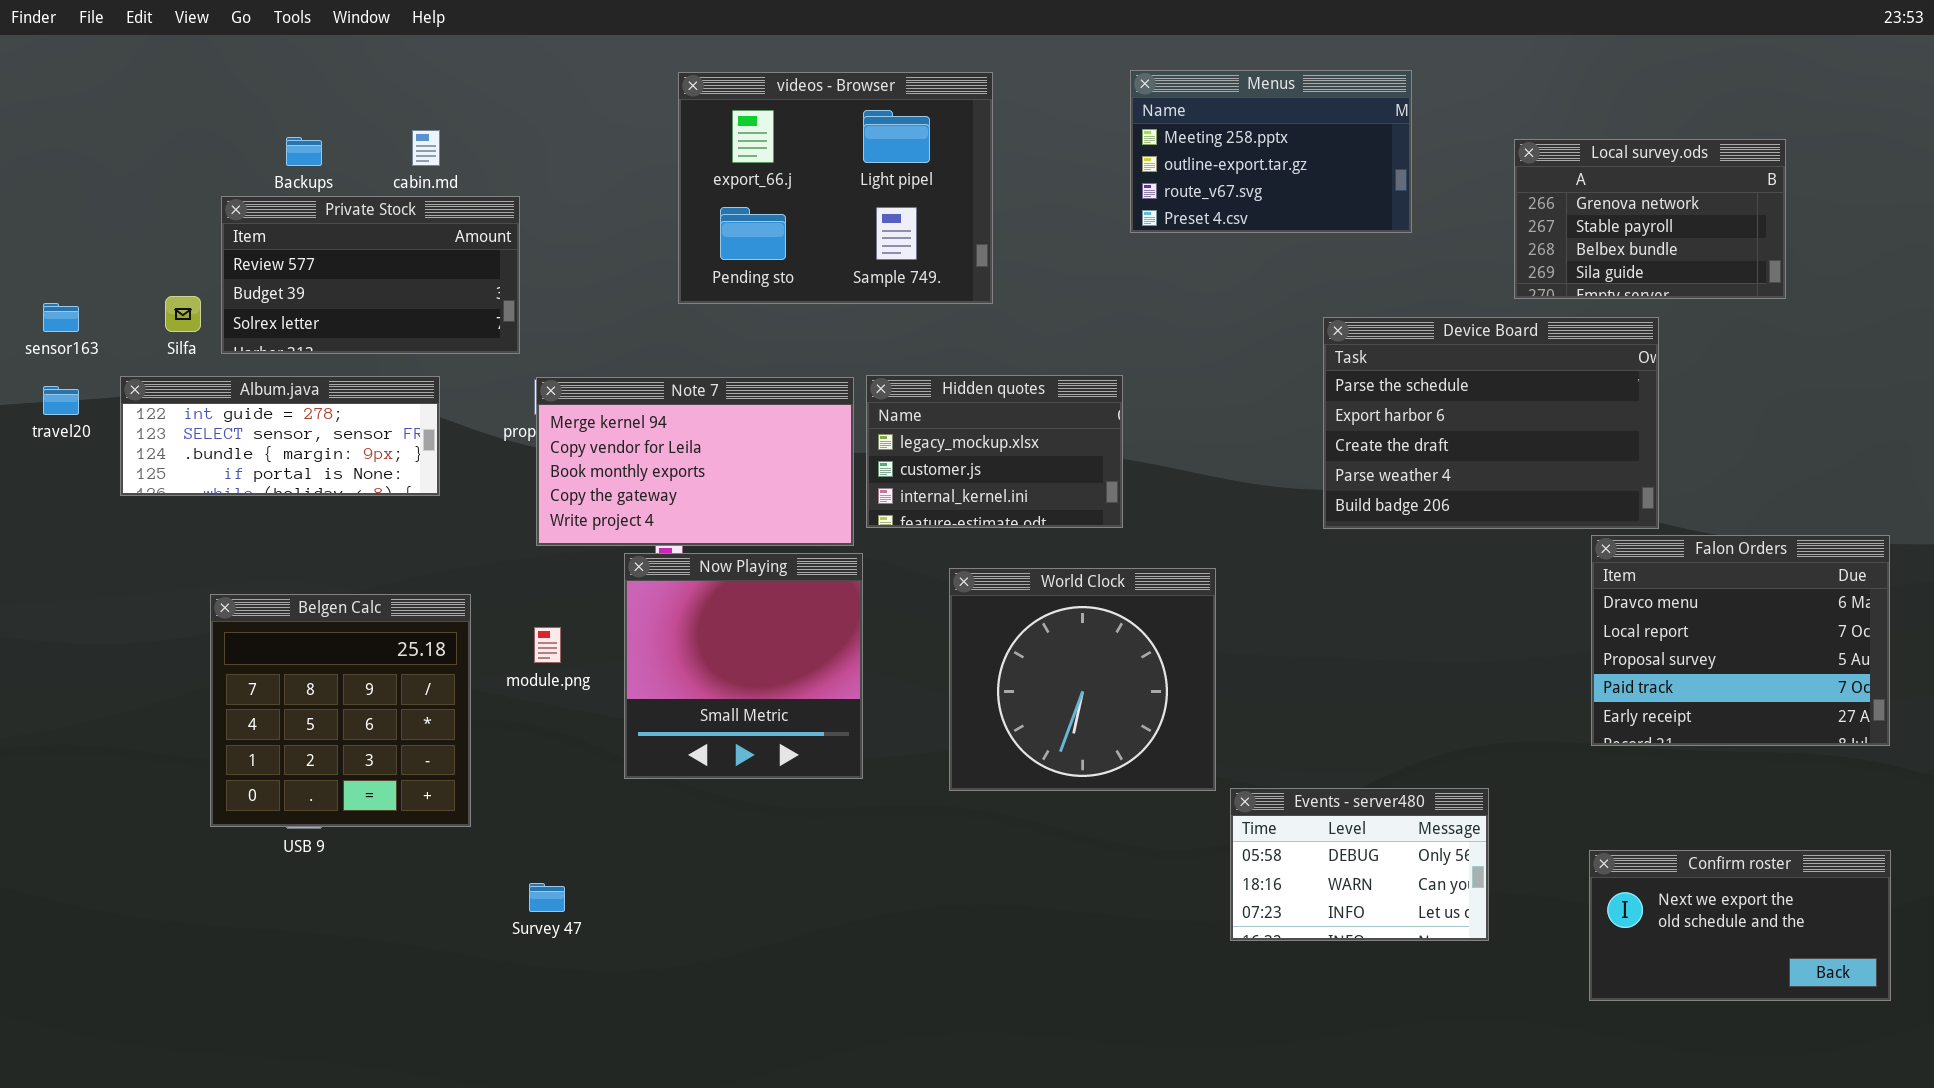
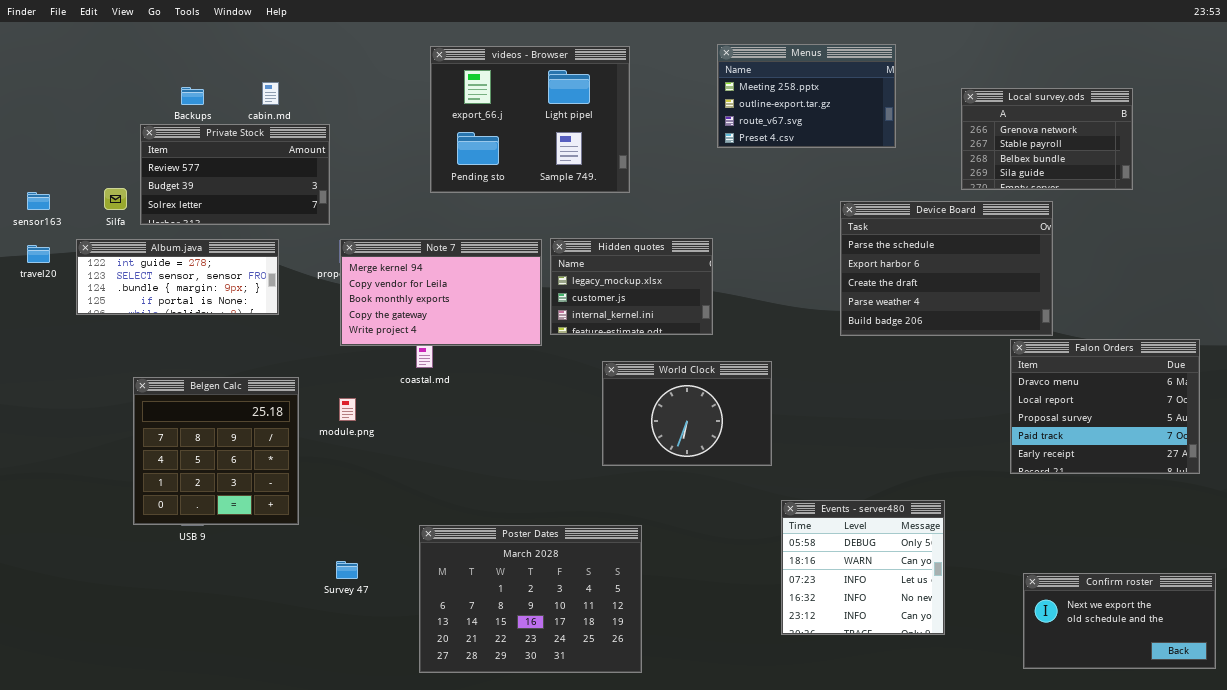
Now Playing: [624,553,863,779] -> none, closed
World Clock: [949,568,1216,791] -> [602,361,772,466], resized
Events - server480: [1230,788,1489,941] -> [781,500,945,635], resized
Poster Dates: none -> [419,525,642,673], opened
Confirm roster: [1589,850,1891,1001] -> [1023,573,1216,669], moved

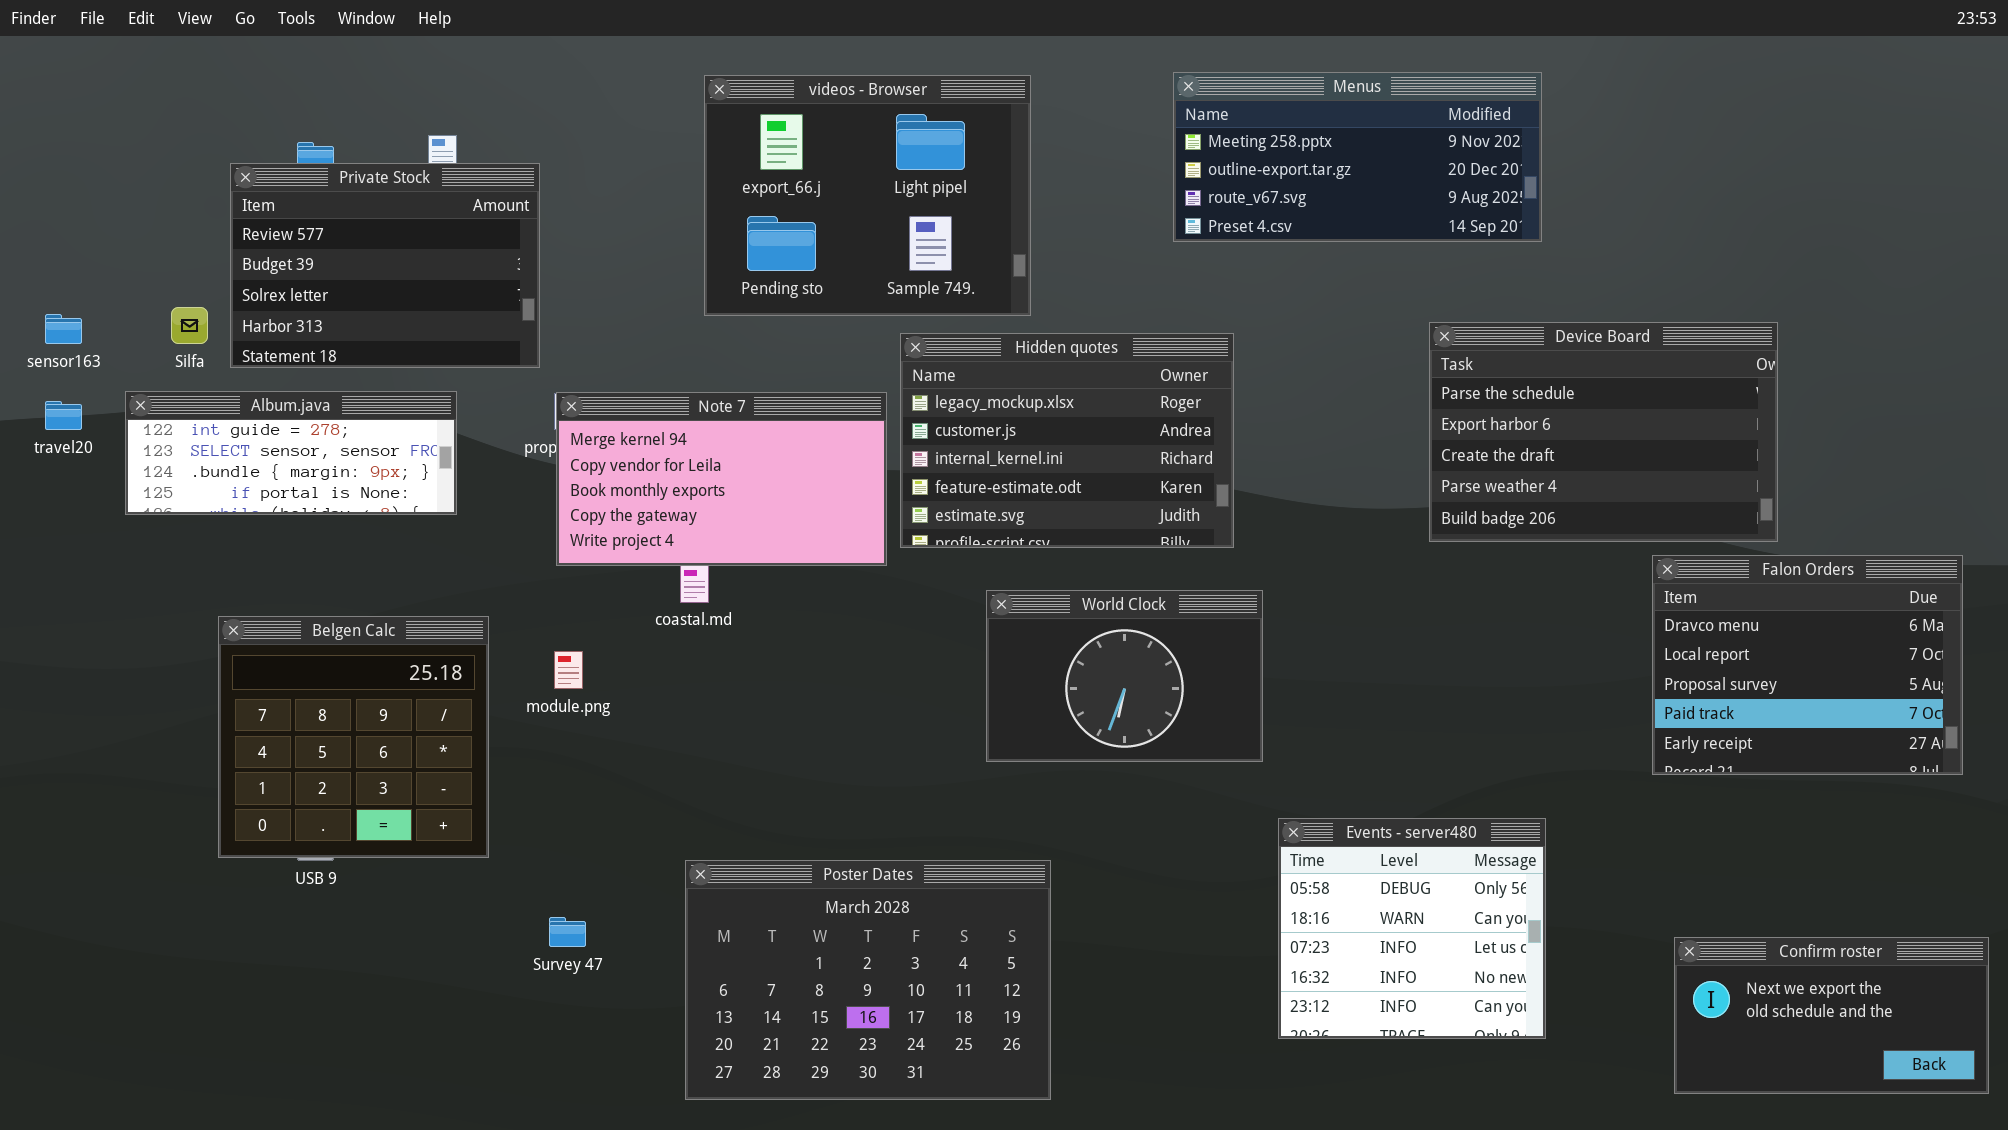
Menus: [717,44,896,148] -> [1173,72,1542,242], resized
Local survey.ods: [961,88,1133,190] -> none, closed
Private Stock: [140,124,330,225] -> [230,163,540,368], resized
Device Board: [840,201,1053,336] -> [1429,322,1778,542], moved
Hidden quotes: [550,238,713,335] -> [900,333,1234,548], resized

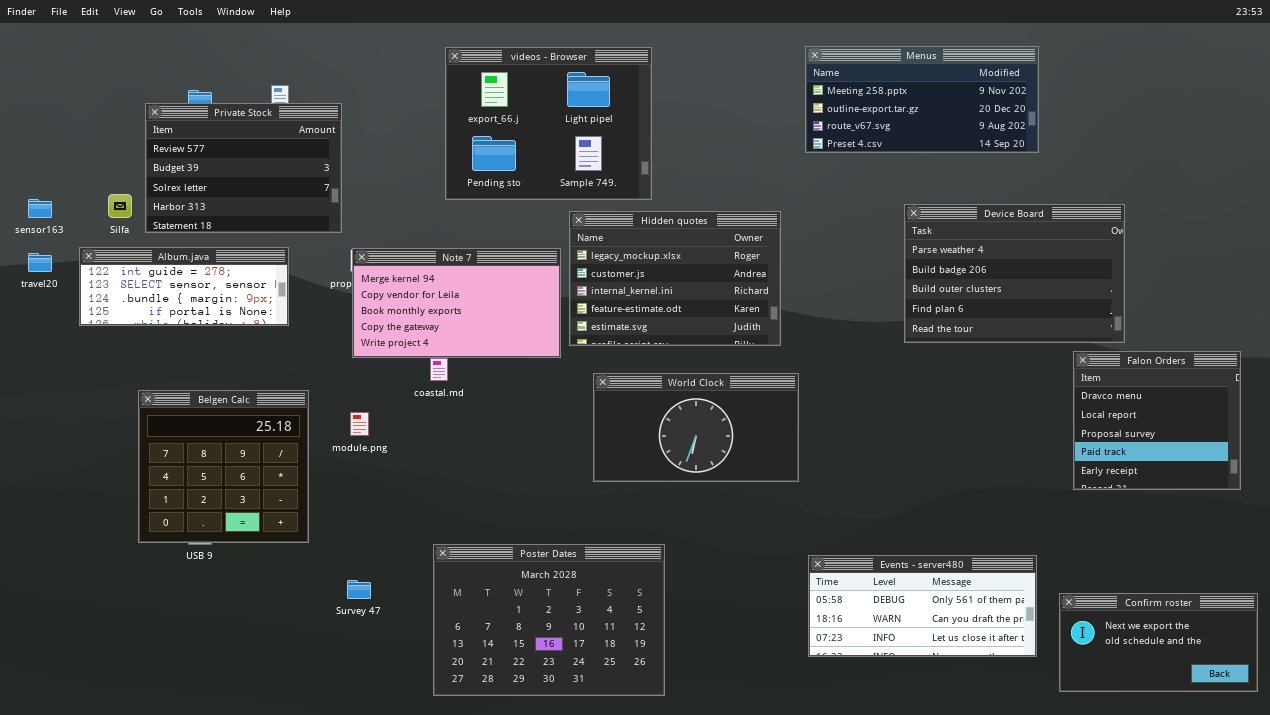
Menus: [1173,72,1542,242] -> [805,46,1039,153], moved
Device Board: [1429,322,1778,542] -> [904,204,1125,343], scrolled down 3 rows
Falon Orders: [1652,555,1963,775] -> [1073,351,1241,490], resized
World Clock: [986,590,1263,762] -> [593,373,799,482], resized
Events - server480: [1278,818,1546,1039] -> [808,555,1037,657], resized

